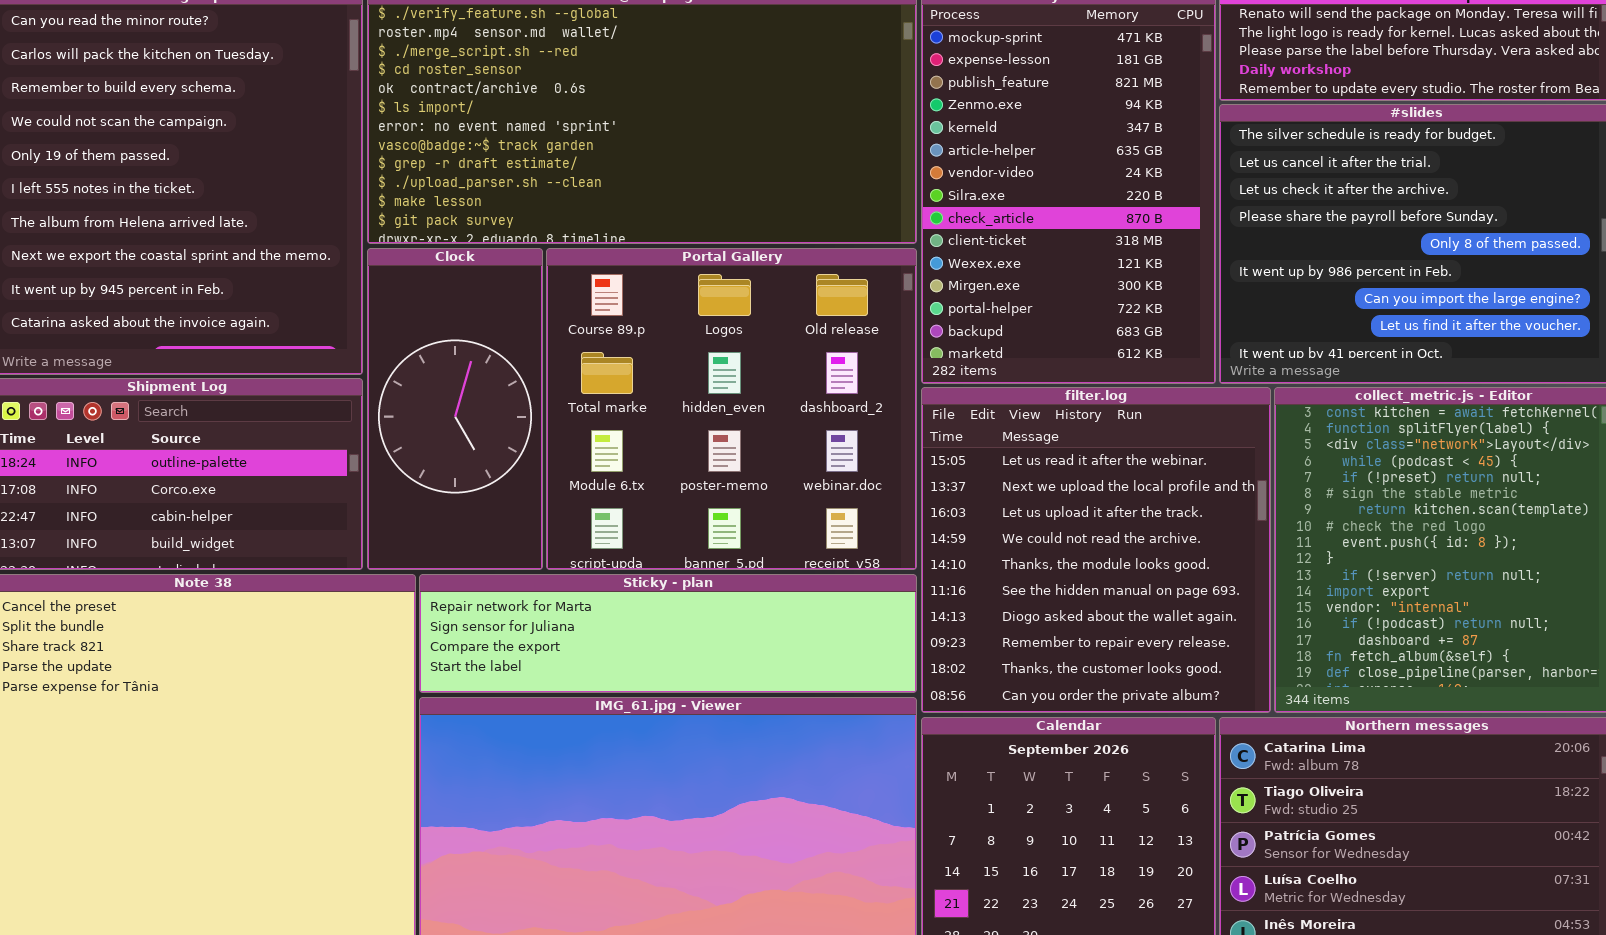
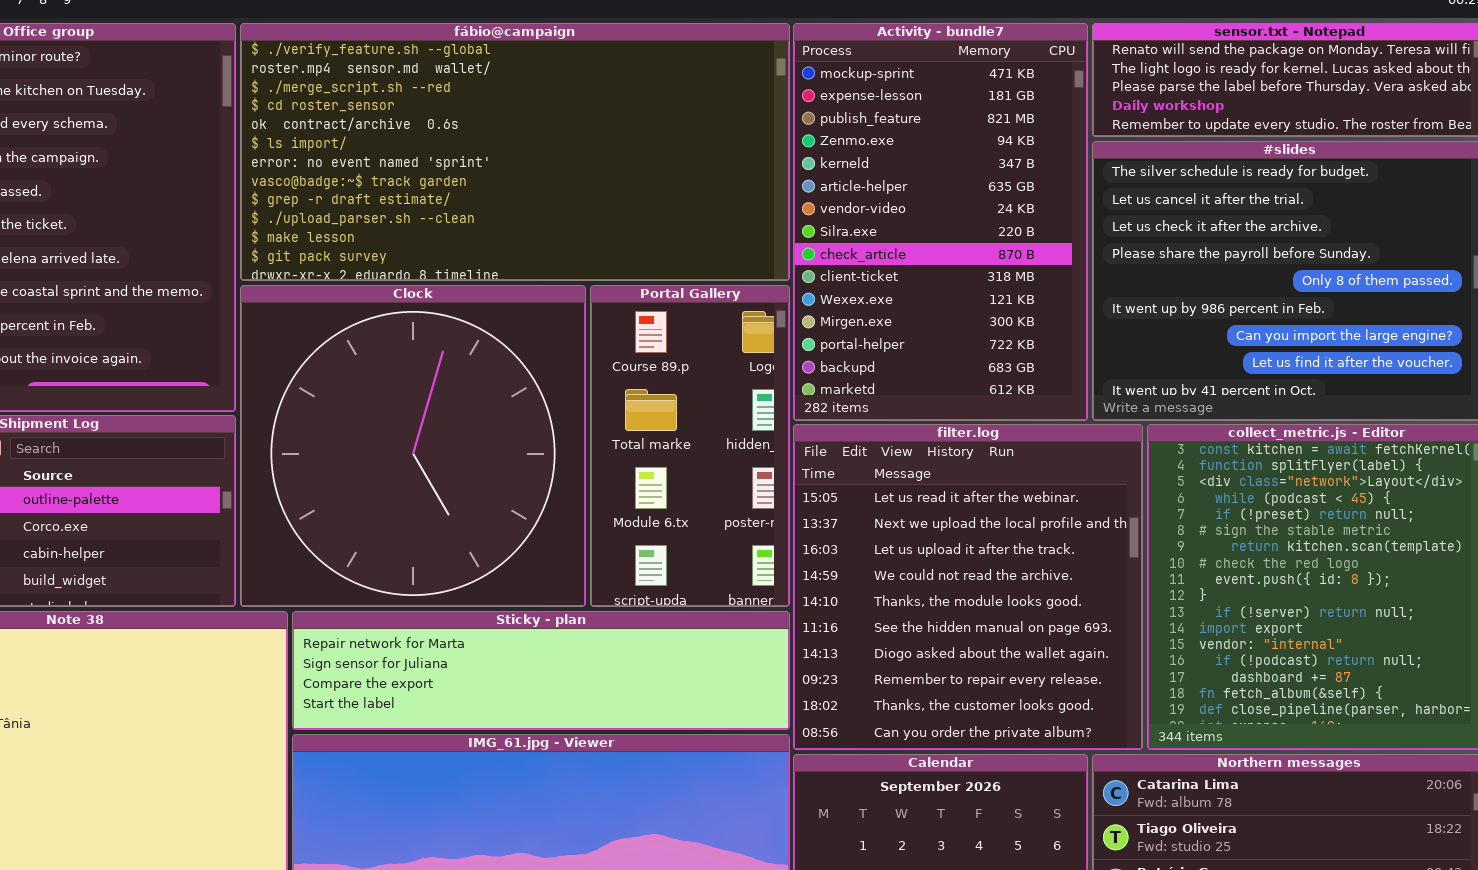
Clock: [367,248,543,570] -> [240,285,586,607], resized
Portal Gallery: [546,248,917,570] -> [590,285,790,607], resized

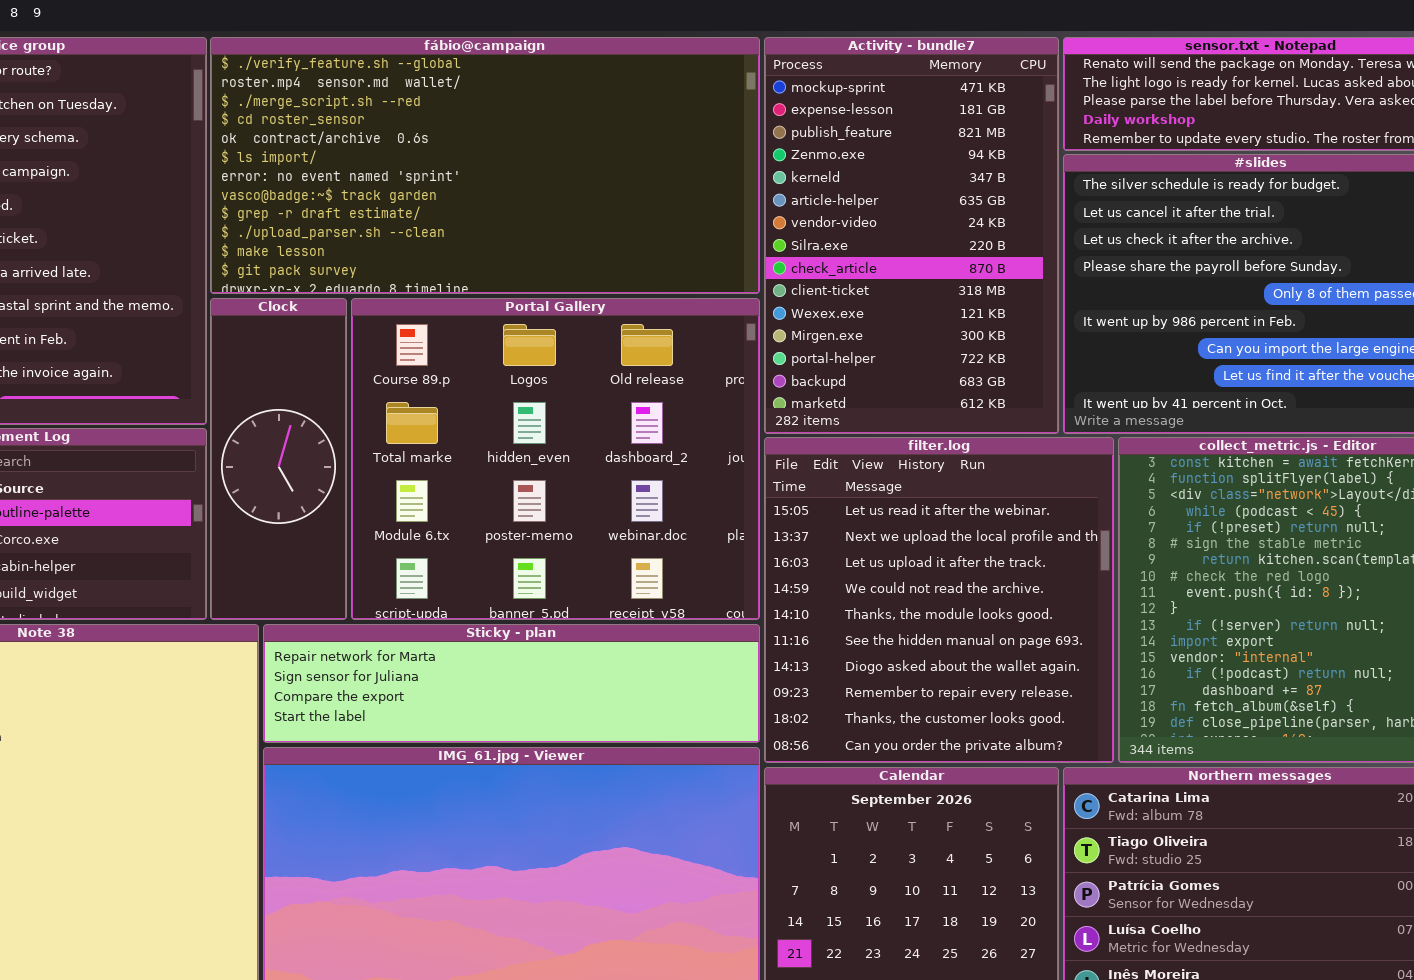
Clock: [240,285,586,607] -> [210,298,347,620], resized
Portal Gallery: [590,285,790,607] -> [351,298,760,620], resized

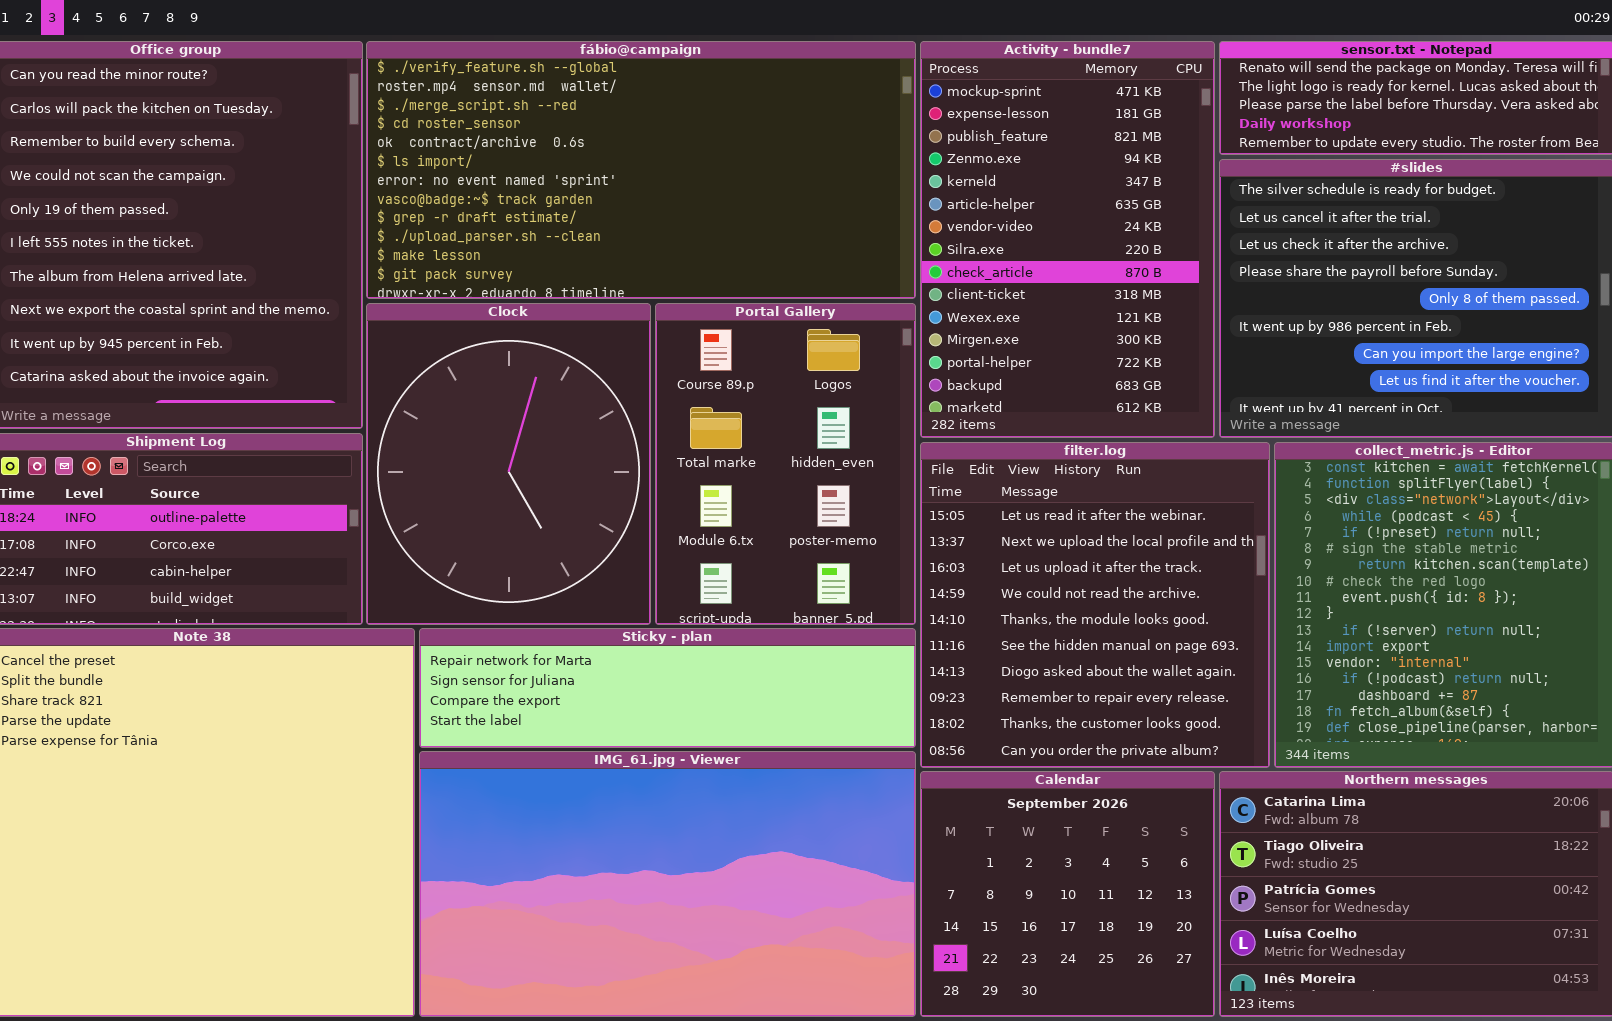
Clock: [210,298,347,620] -> [366,303,651,625], resized
Portal Gallery: [351,298,760,620] -> [655,303,916,625], resized

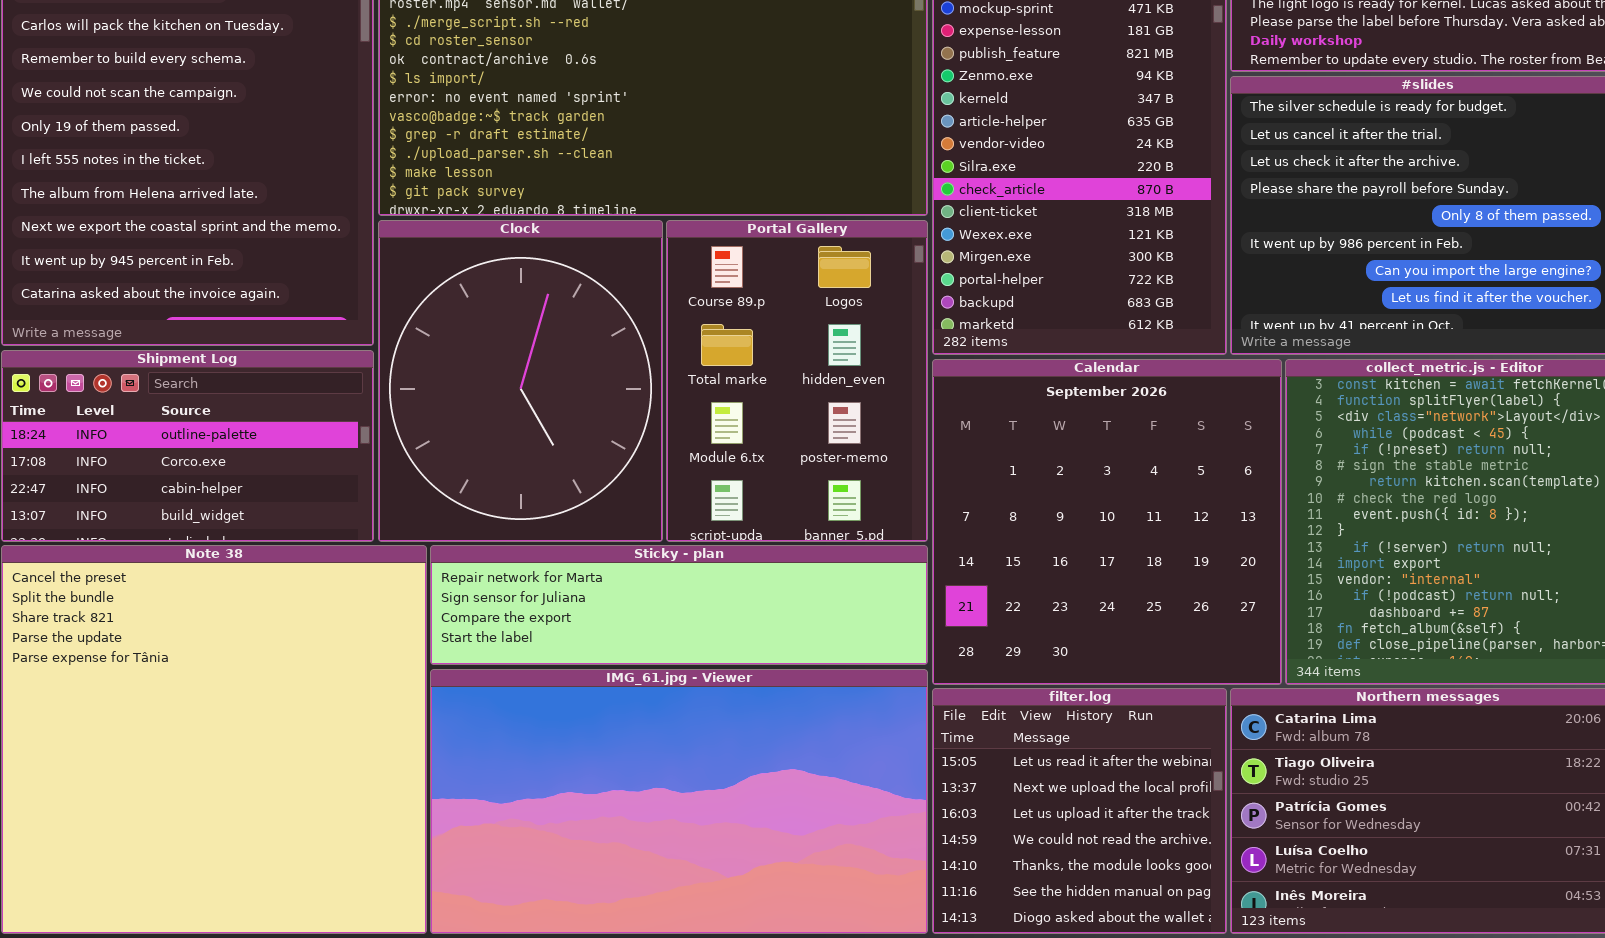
filter.log: [920,442,1270,768] -> [932,688,1227,934], moved, resized
Calendar: [920,771,1215,1017] -> [932,359,1282,685], moved, resized

